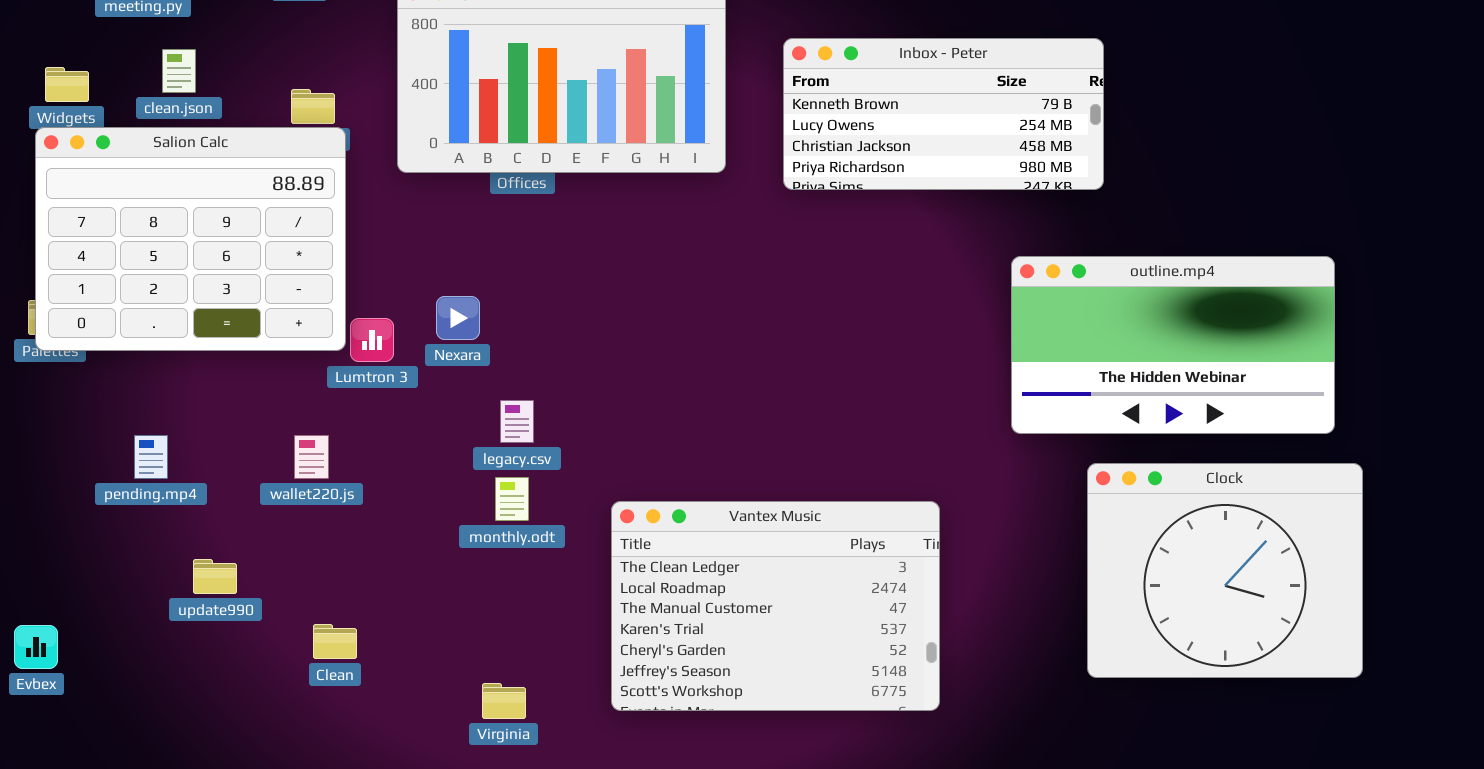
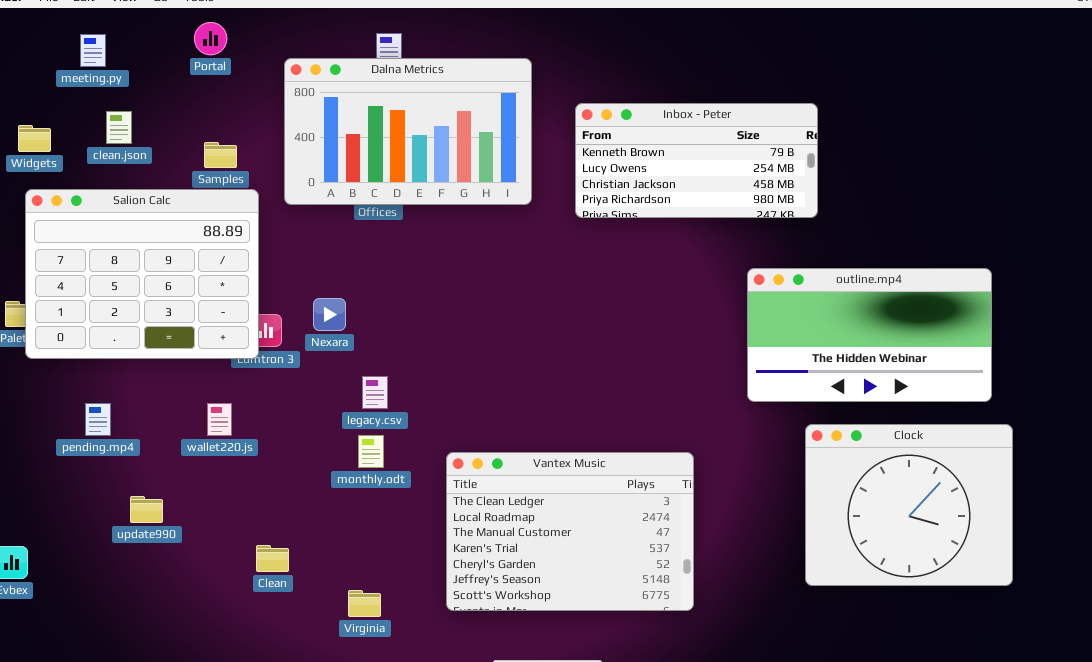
Salion Calc: [35,127,346,351] -> [25,189,259,359], moved
Clean: [313,624,357,659] -> [256,545,289,572], moved

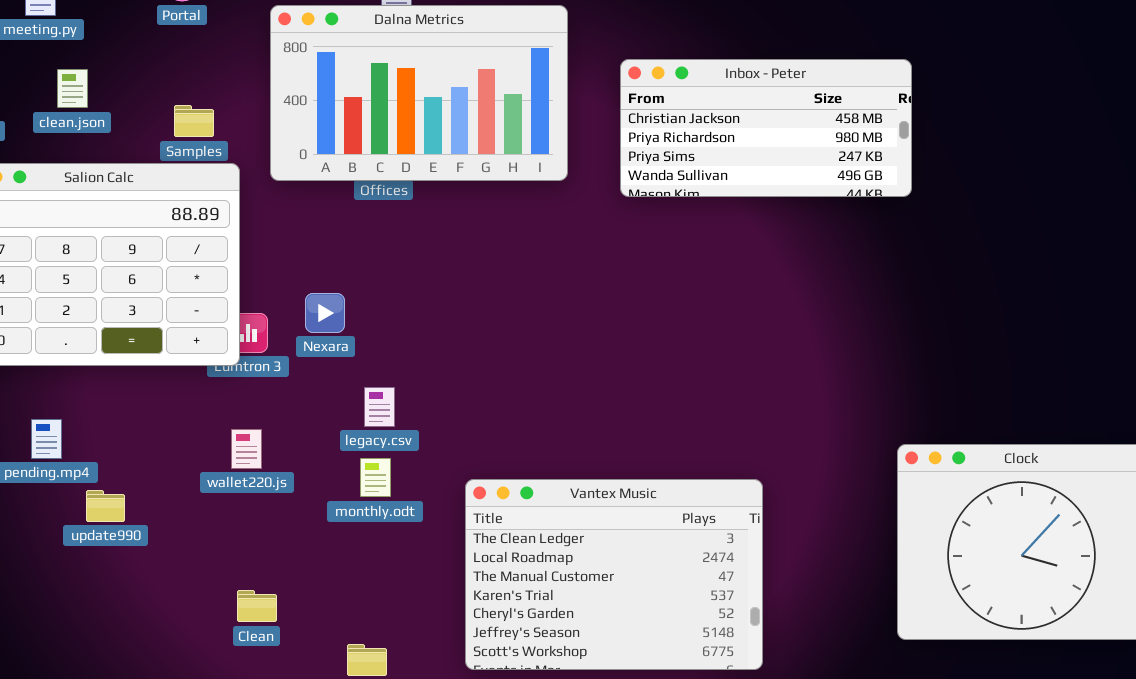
Inbox - Peter: [575,103,818,218] -> [620,59,912,197], scrolled down 2 rows
outline.mp4: [747,268,992,402] -> none, closed
wallet220.js: [207,403,232,436] -> [231,429,262,469], moved
update990: [130,496,163,523] -> [86,490,125,522], moved

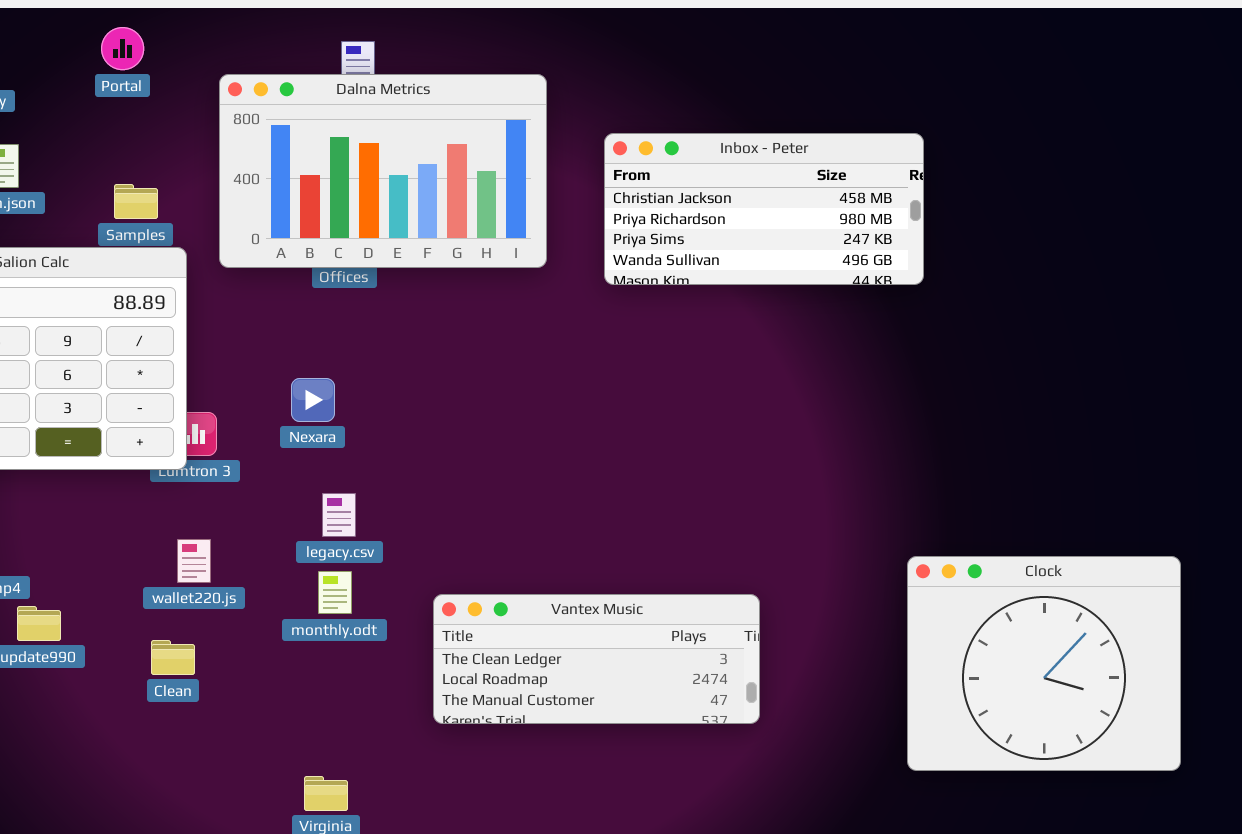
Nexara: [305,293,345,333] -> [291,378,335,422], moved
Vantex Music: [465,479,763,670] -> [433,594,760,724], resized
Clean: [237,590,277,622] -> [151,640,195,675], moved

